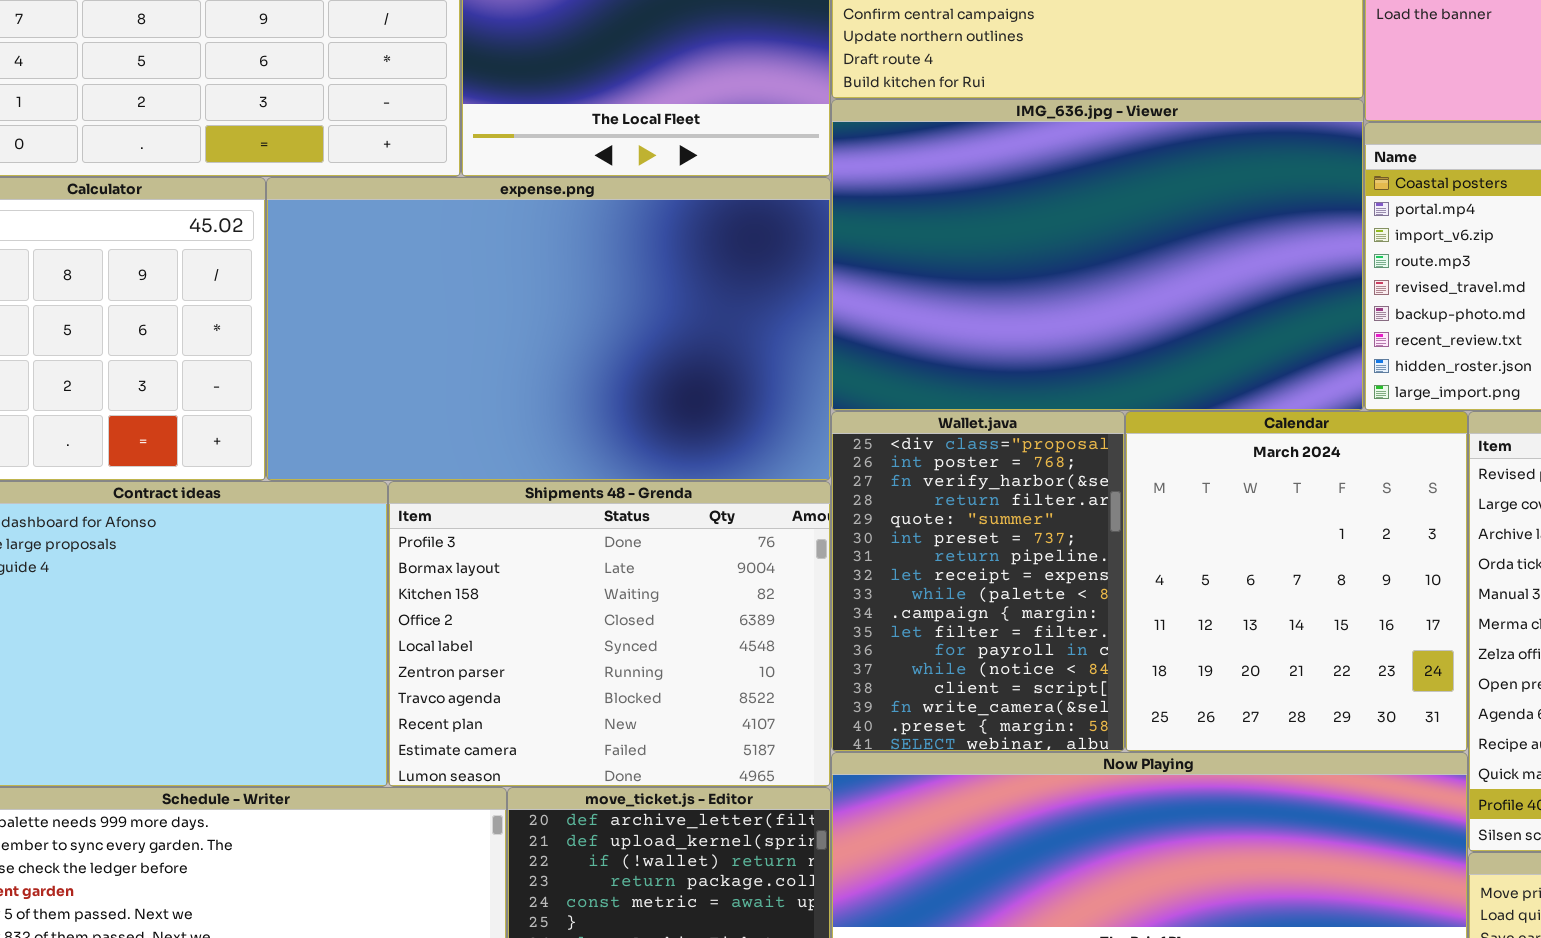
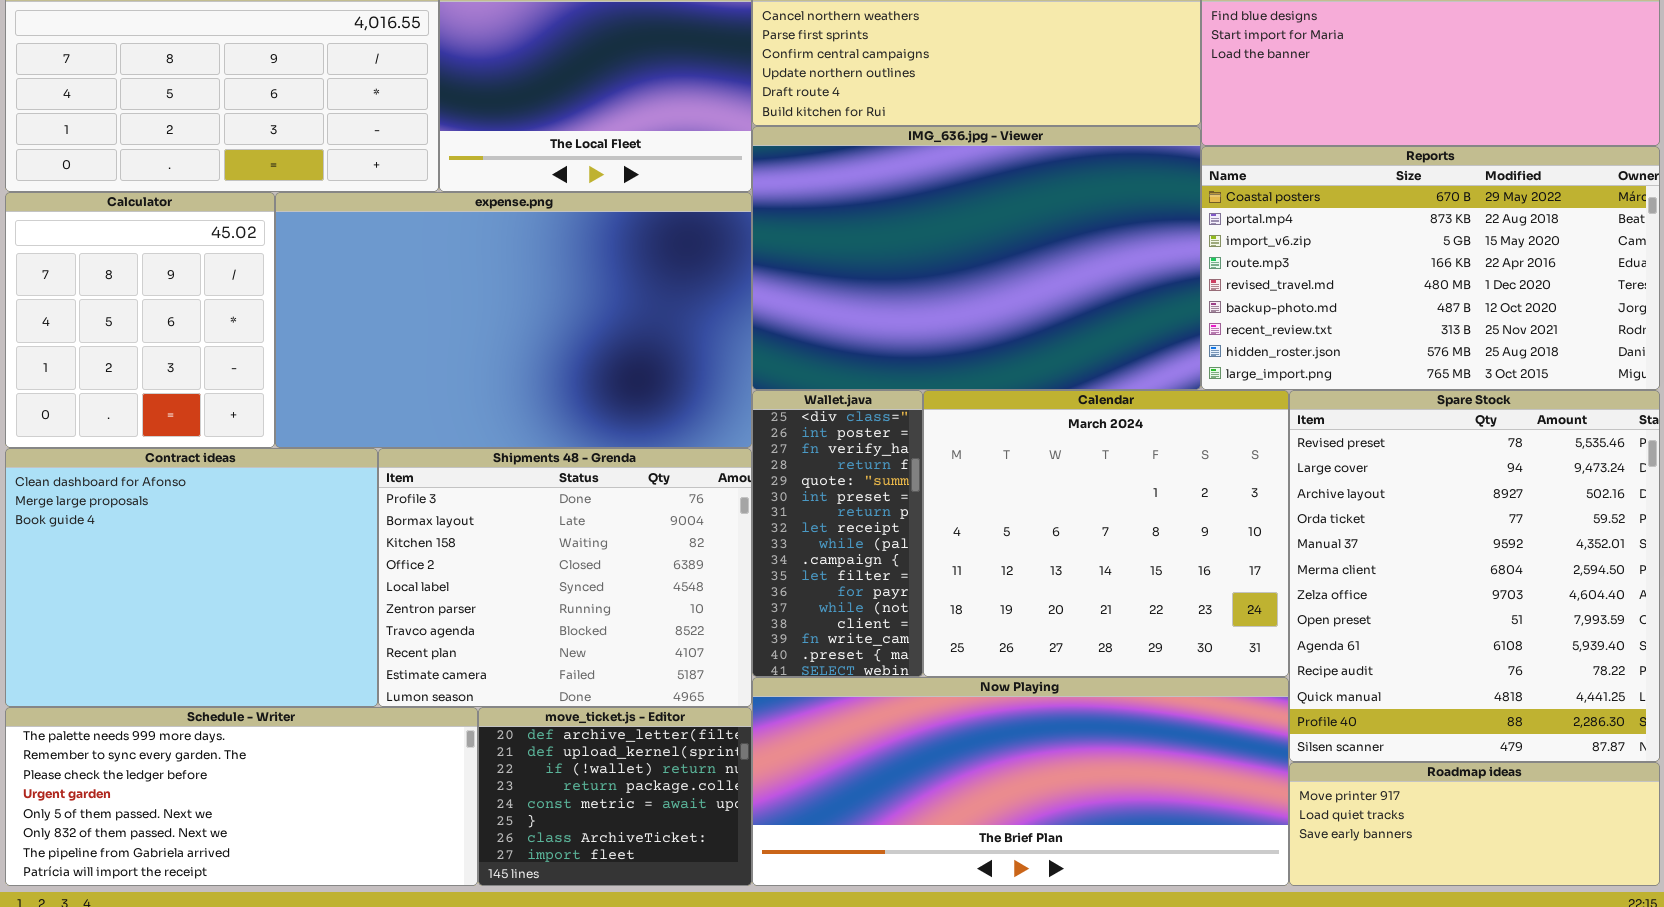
Wallet.java: [831,411,1125,752] -> [752,390,923,677], resized
Calendar: [1125,411,1468,752] -> [923,390,1289,677], resized

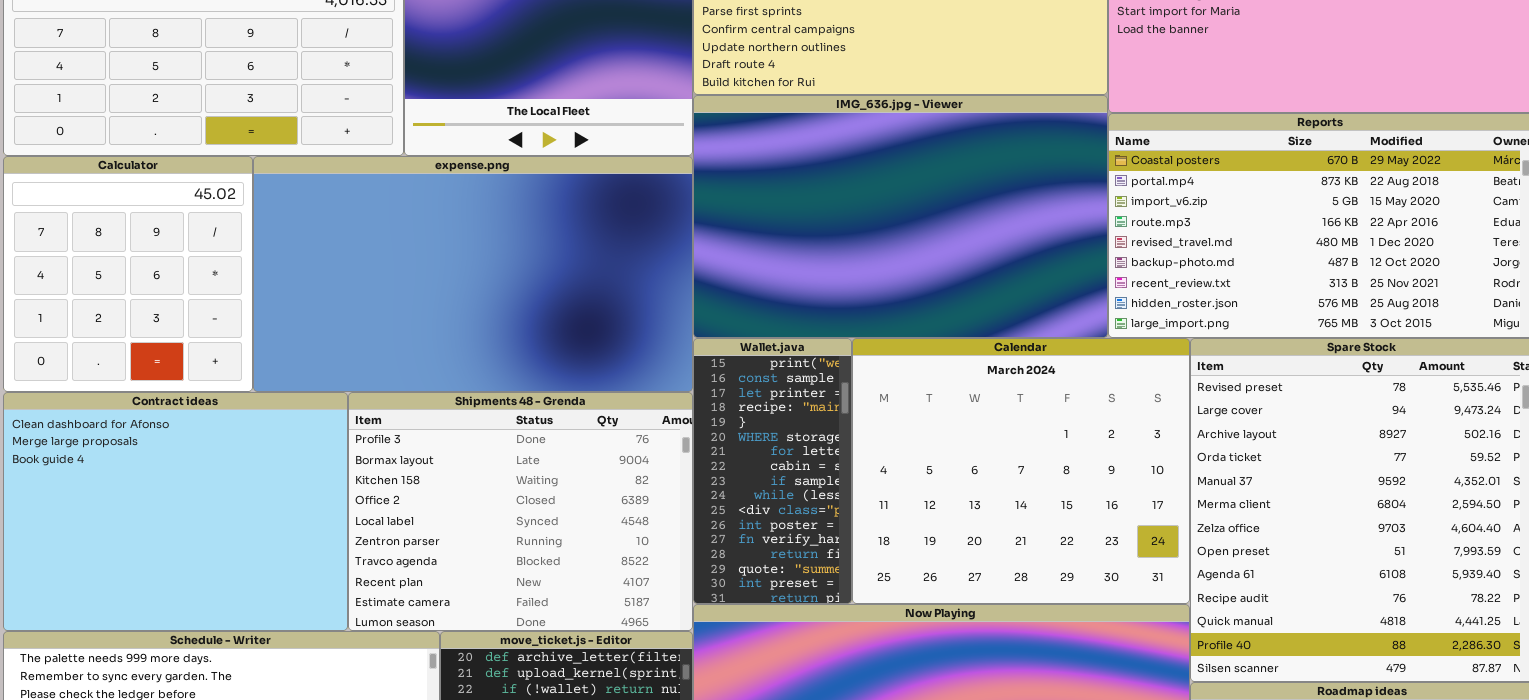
Wallet.java: [752,390,923,677] -> [693,338,852,604], scrolled up 10 rows

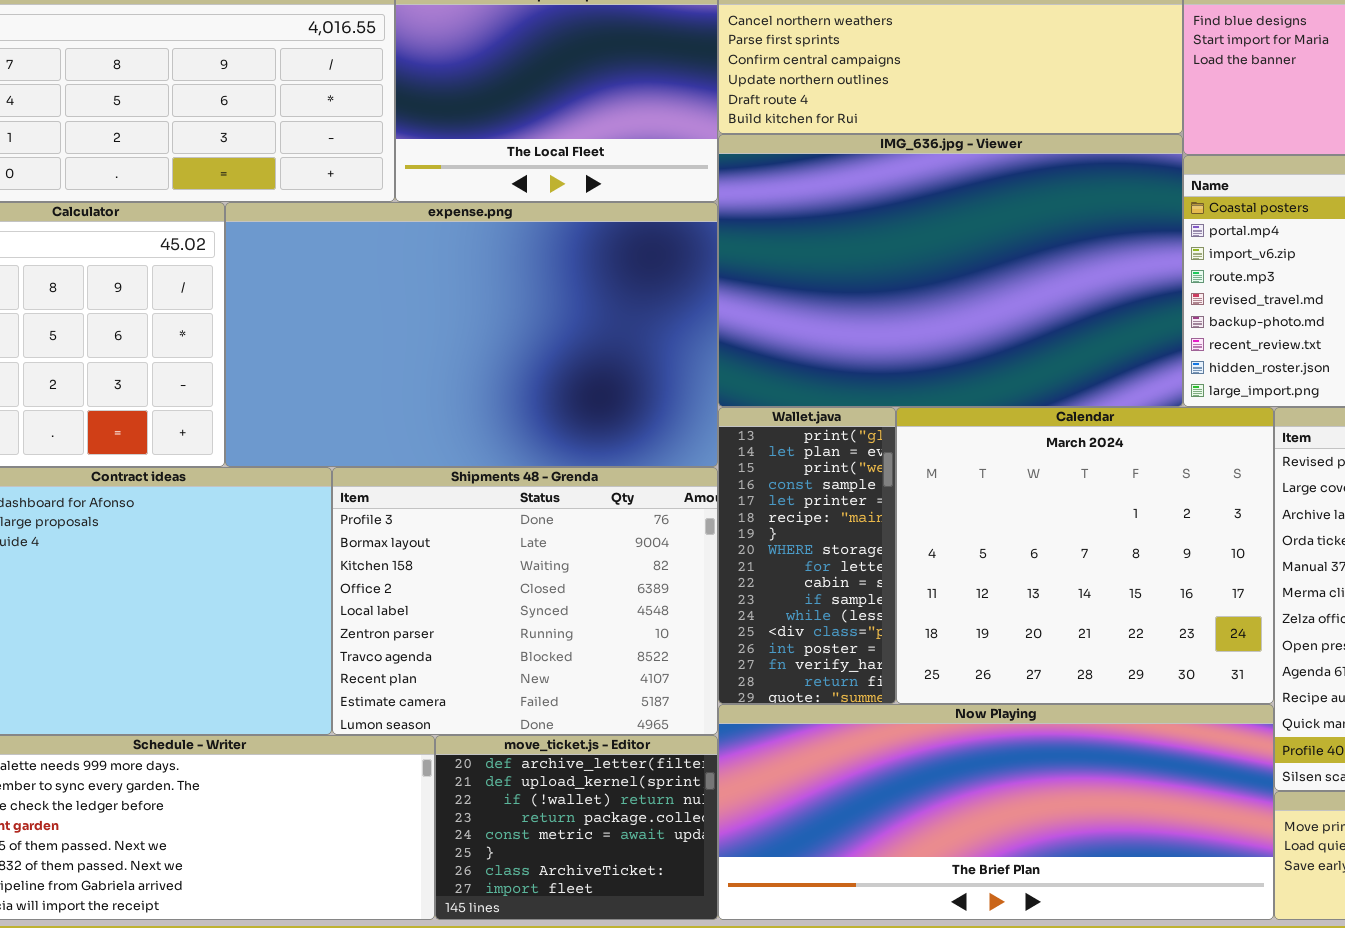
Wallet.java: [693,338,852,604] -> [718,407,896,704], scrolled up 2 rows

